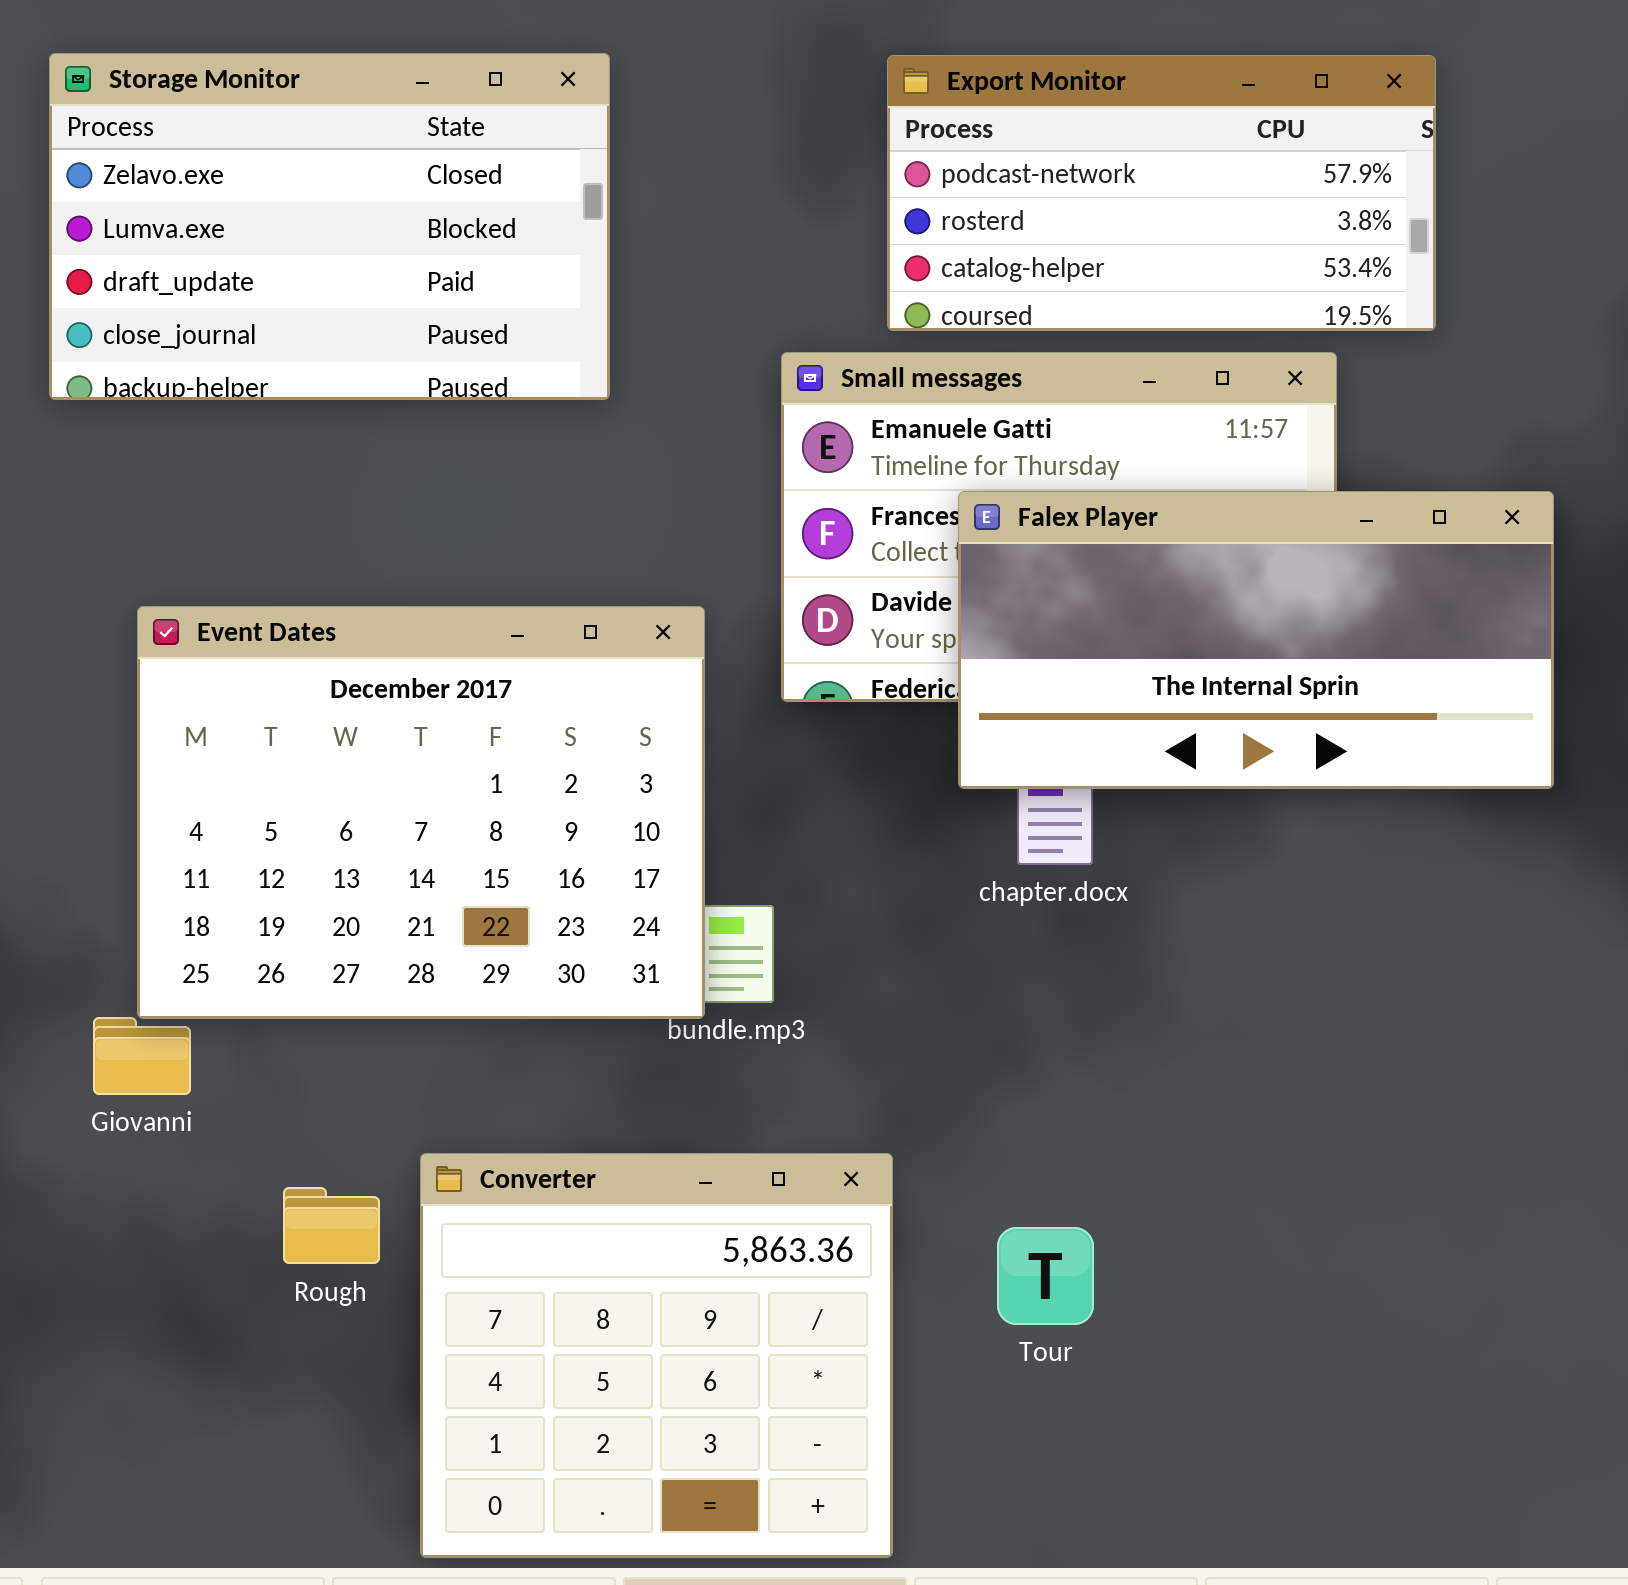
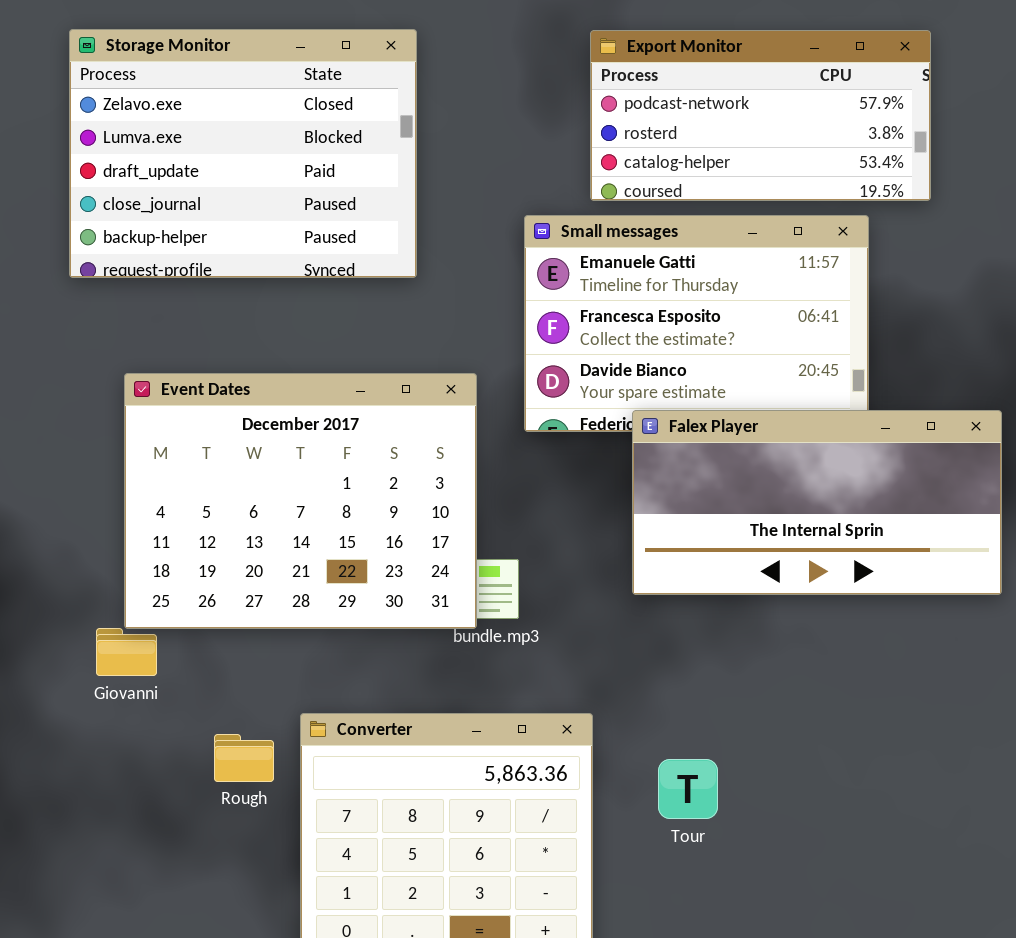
Storage Monitor: [49,53,610,400] -> [69,29,417,278], resized
Falex Player: [958,491,1554,789] -> [632,410,1002,595], moved

